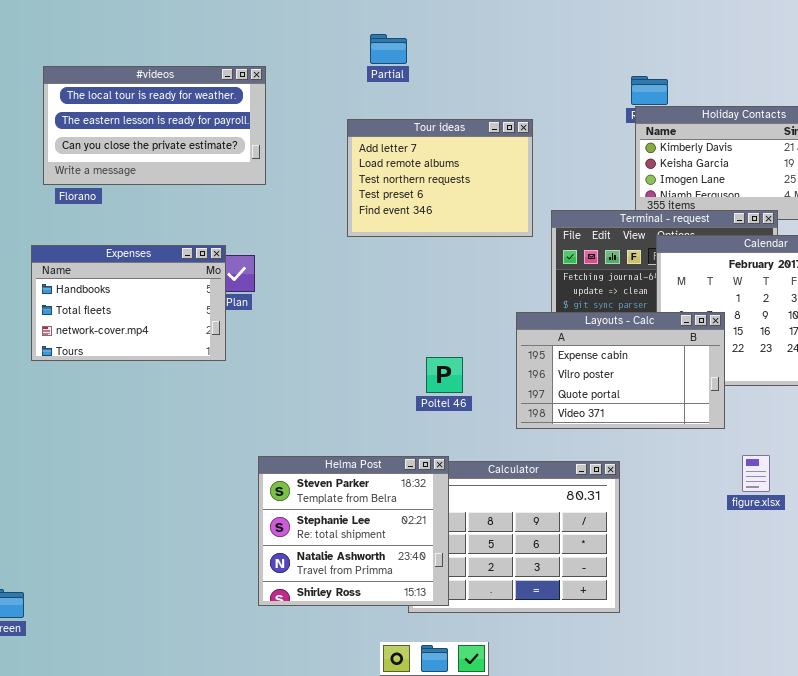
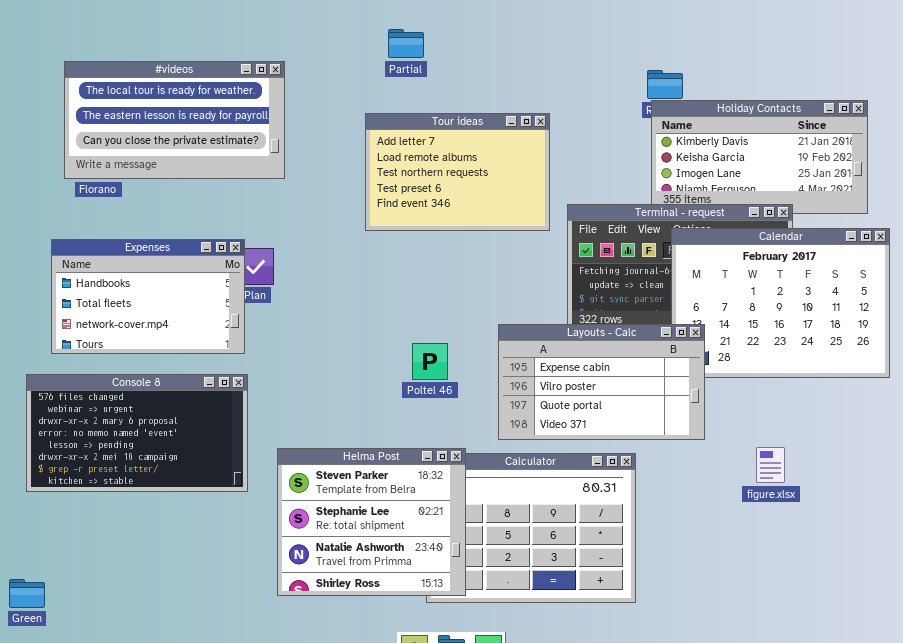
Layouts - Calc: [516,312,725,429] -> [498,324,705,440], moved
Poltel 46: [426,357,463,393] -> [412,343,448,380], moved
Console 8: none -> [26,374,248,492], opened

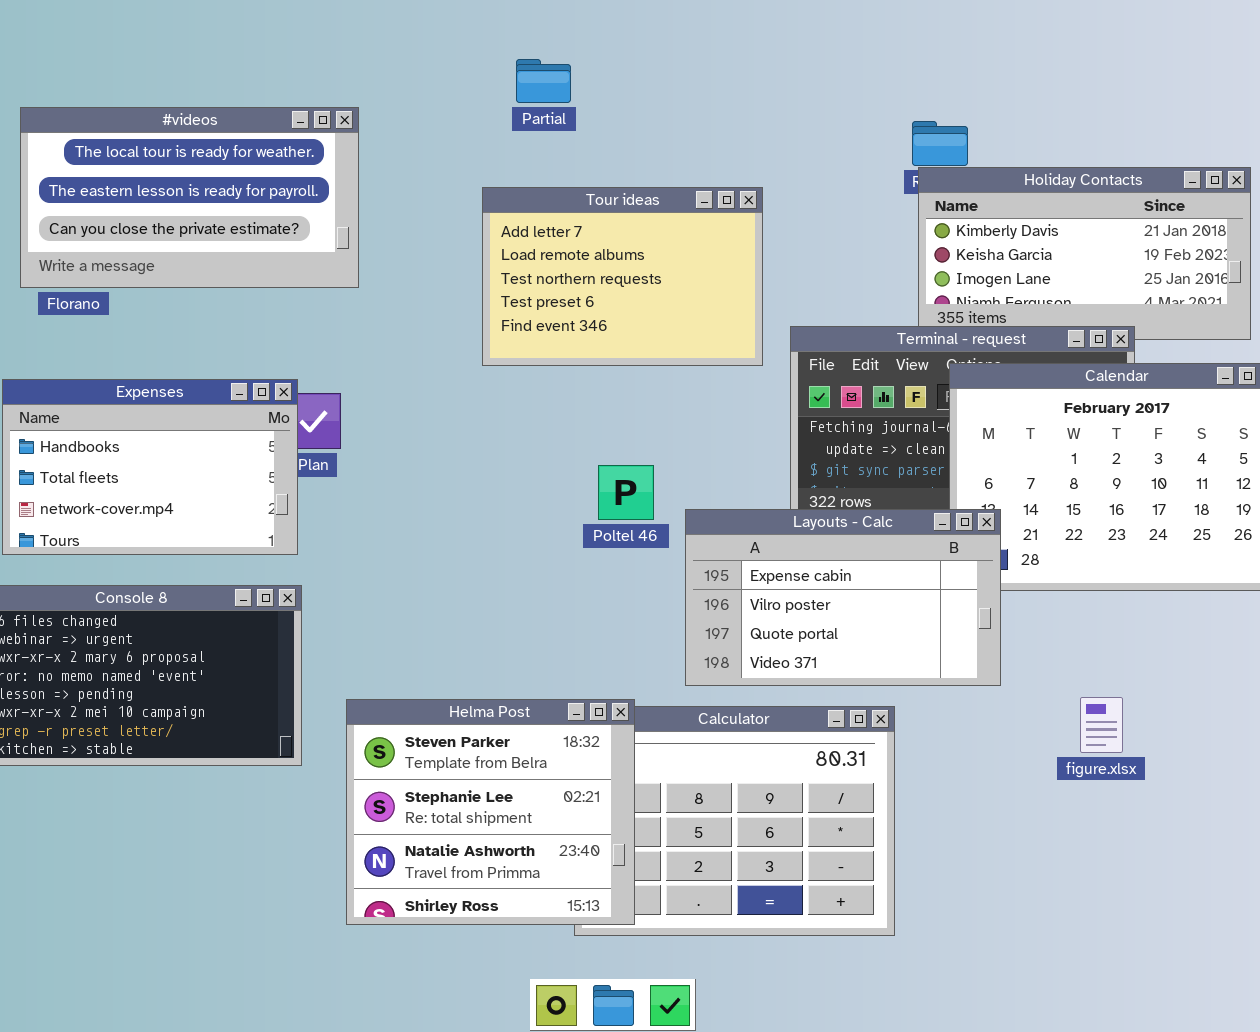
Poltel 46: [412,343,448,380] -> [598,465,654,520], moved

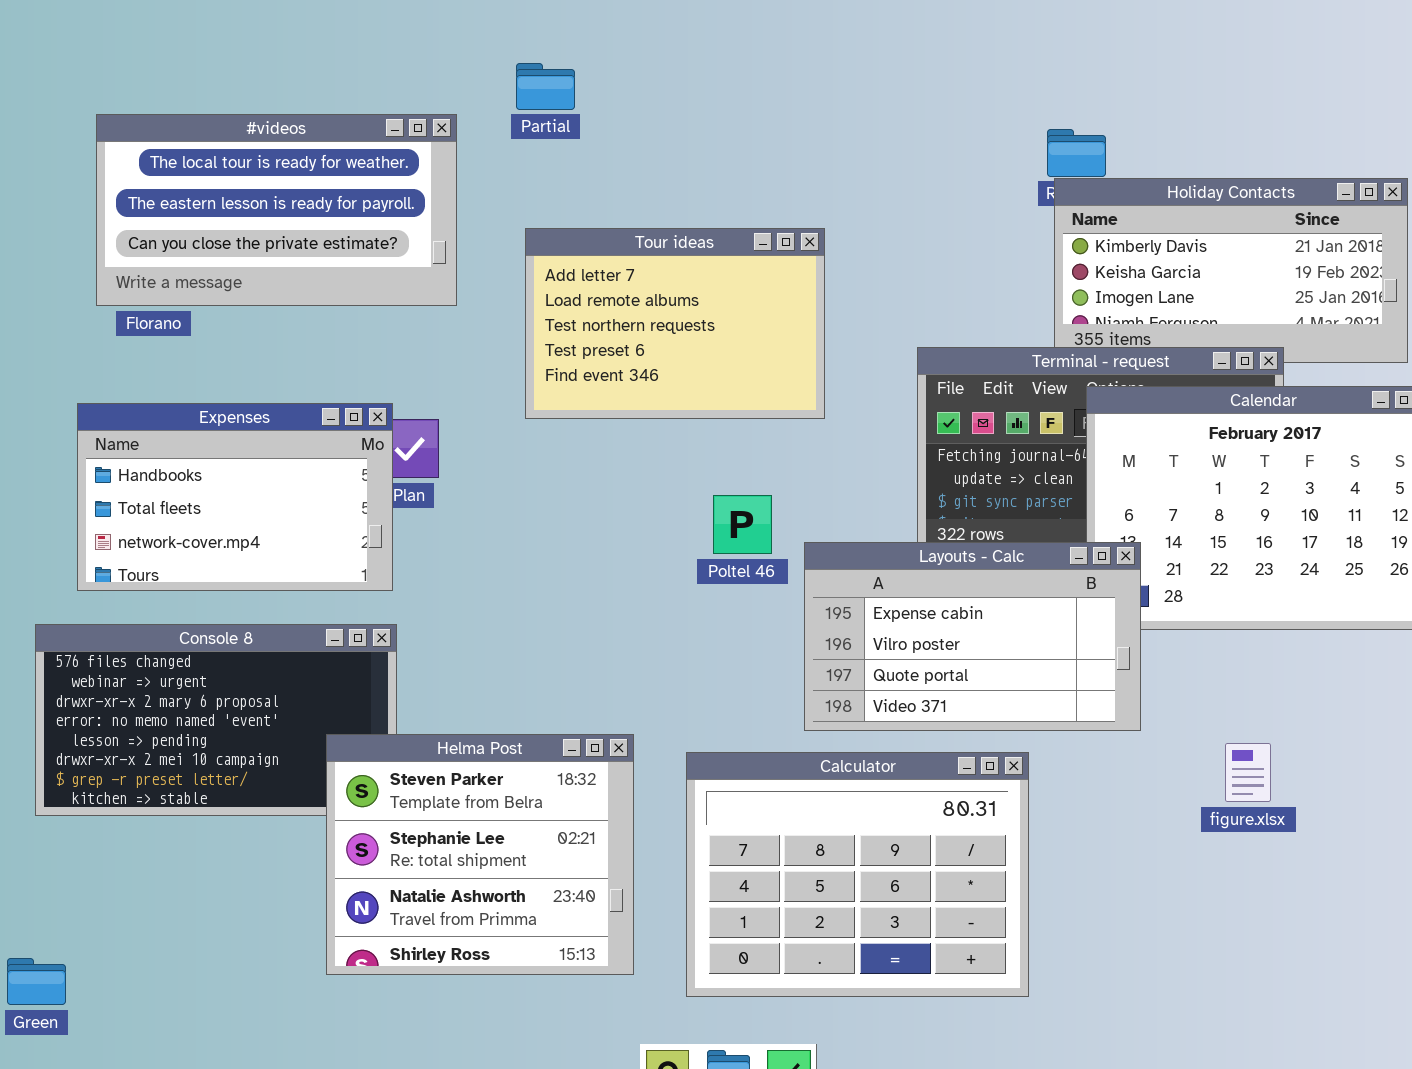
Partial: [516,59,571,103] -> [516,63,575,110], moved
Tour ideas: [482,187,763,366] -> [525,228,825,419], moved
Helma Post: [346,699,635,925] -> [326,734,634,975], moved

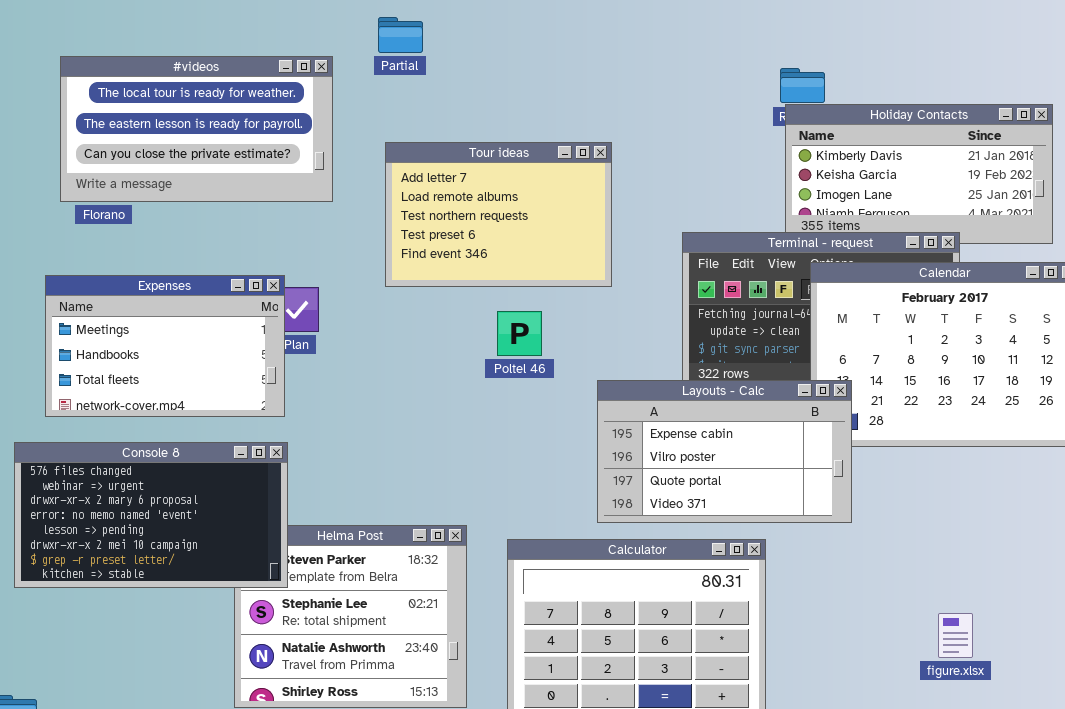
Expenses: [77,403,393,591] -> [45,275,285,417], scrolled up 1 row
Poltel 46: [713,495,772,554] -> [497,311,542,356], moved
Console 8: [35,624,397,816] -> [14,442,288,588], raised
figure.xlsx: [1225,743,1271,802] -> [938,613,973,658], moved

